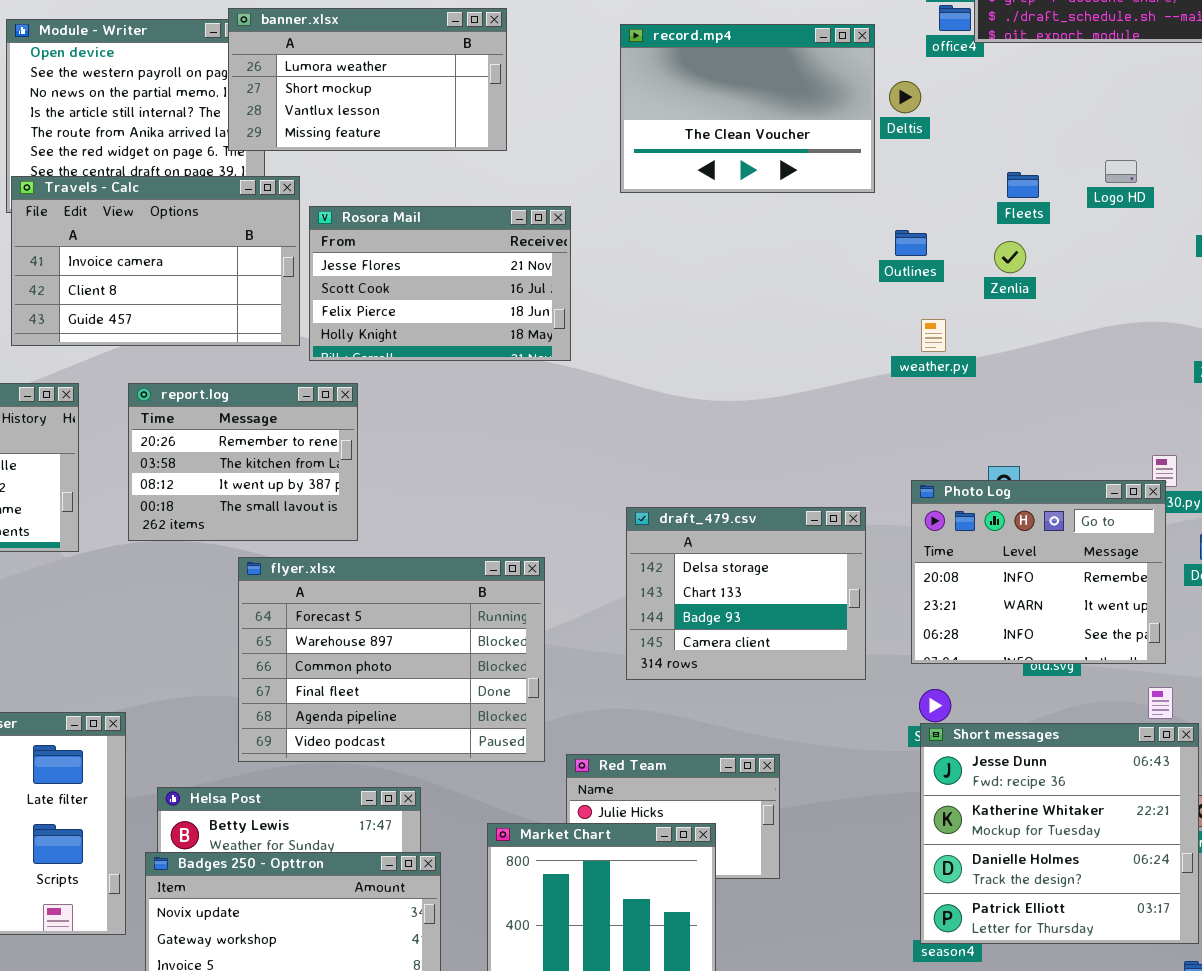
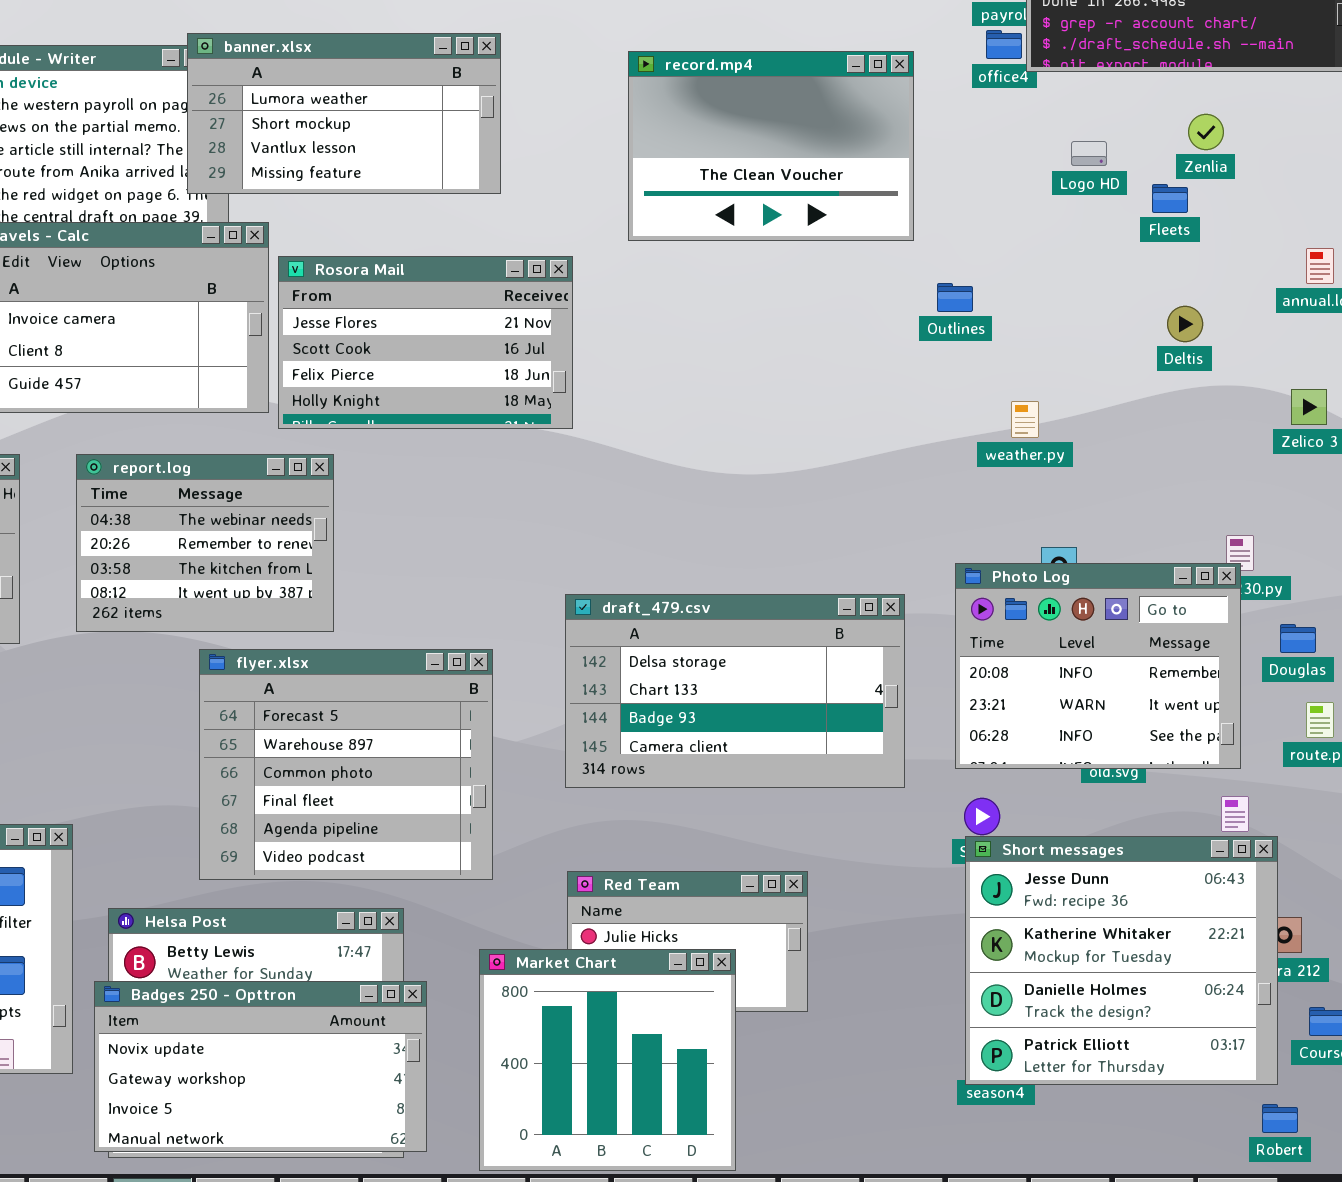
Deltis: [889,81,921,113] -> [1167,306,1203,342], moved
Logo HD: [1105,160,1137,183] -> [1071,141,1107,166], moved
Fleets: [1007,172,1039,198] -> [1152,184,1188,213], moved
Zenlia: [994,241,1026,273] -> [1188,114,1224,150], moved
weather.py: [921,319,946,352] -> [1011,401,1039,438], moved
report.log: [128,383,358,541] -> [76,454,334,632], scrolled up 1 row
draft_479.csv: [626,507,866,680] -> [565,594,905,788], resized
flyer.xlsx: [238,557,545,762] -> [199,649,493,880], resized

